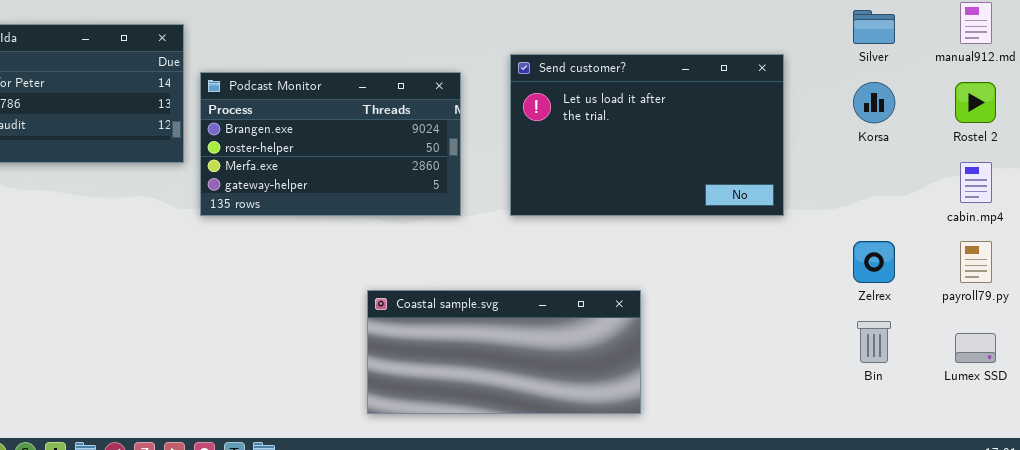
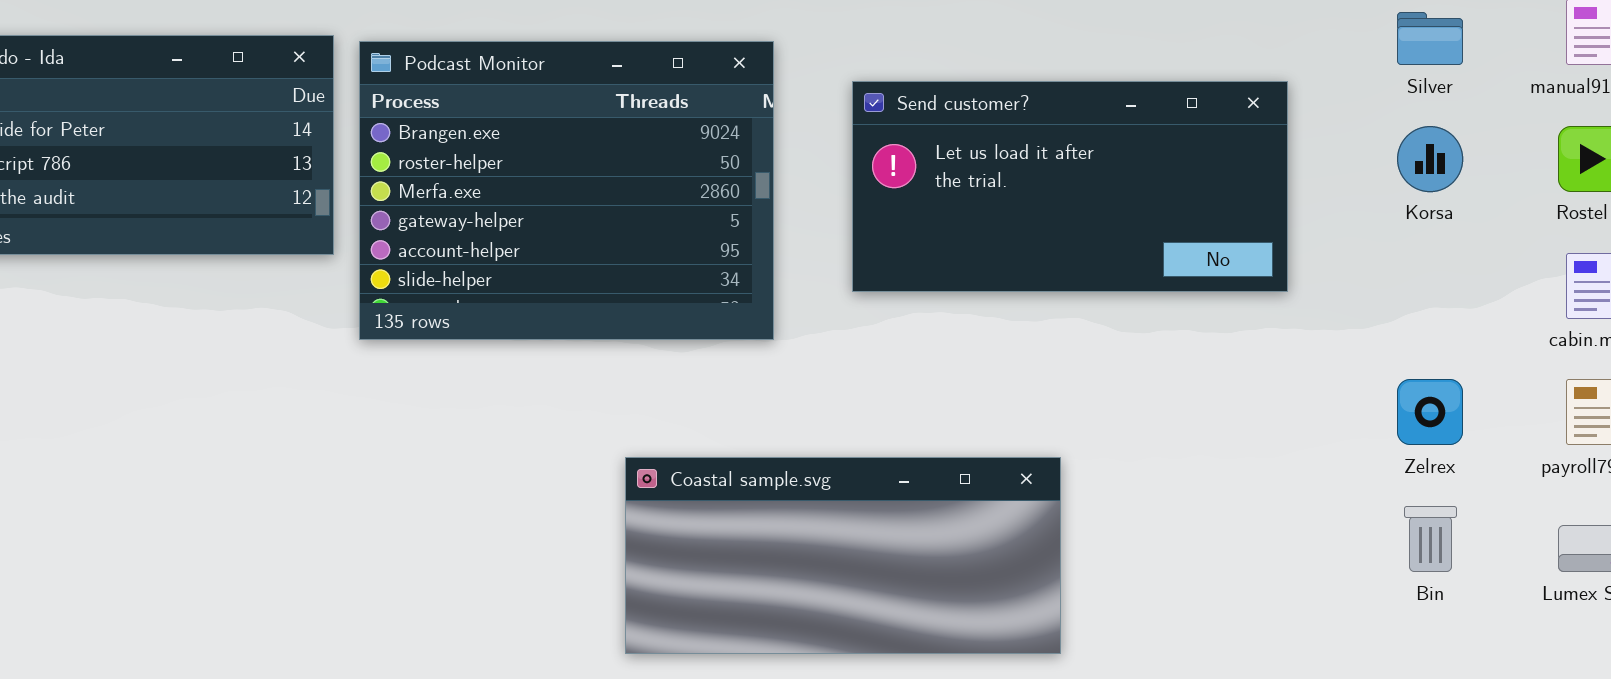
Send customer?: [510,54,784,216] -> [852,81,1288,292], resized
Podcast Monitor: [200,72,461,216] -> [359,41,774,340], resized

